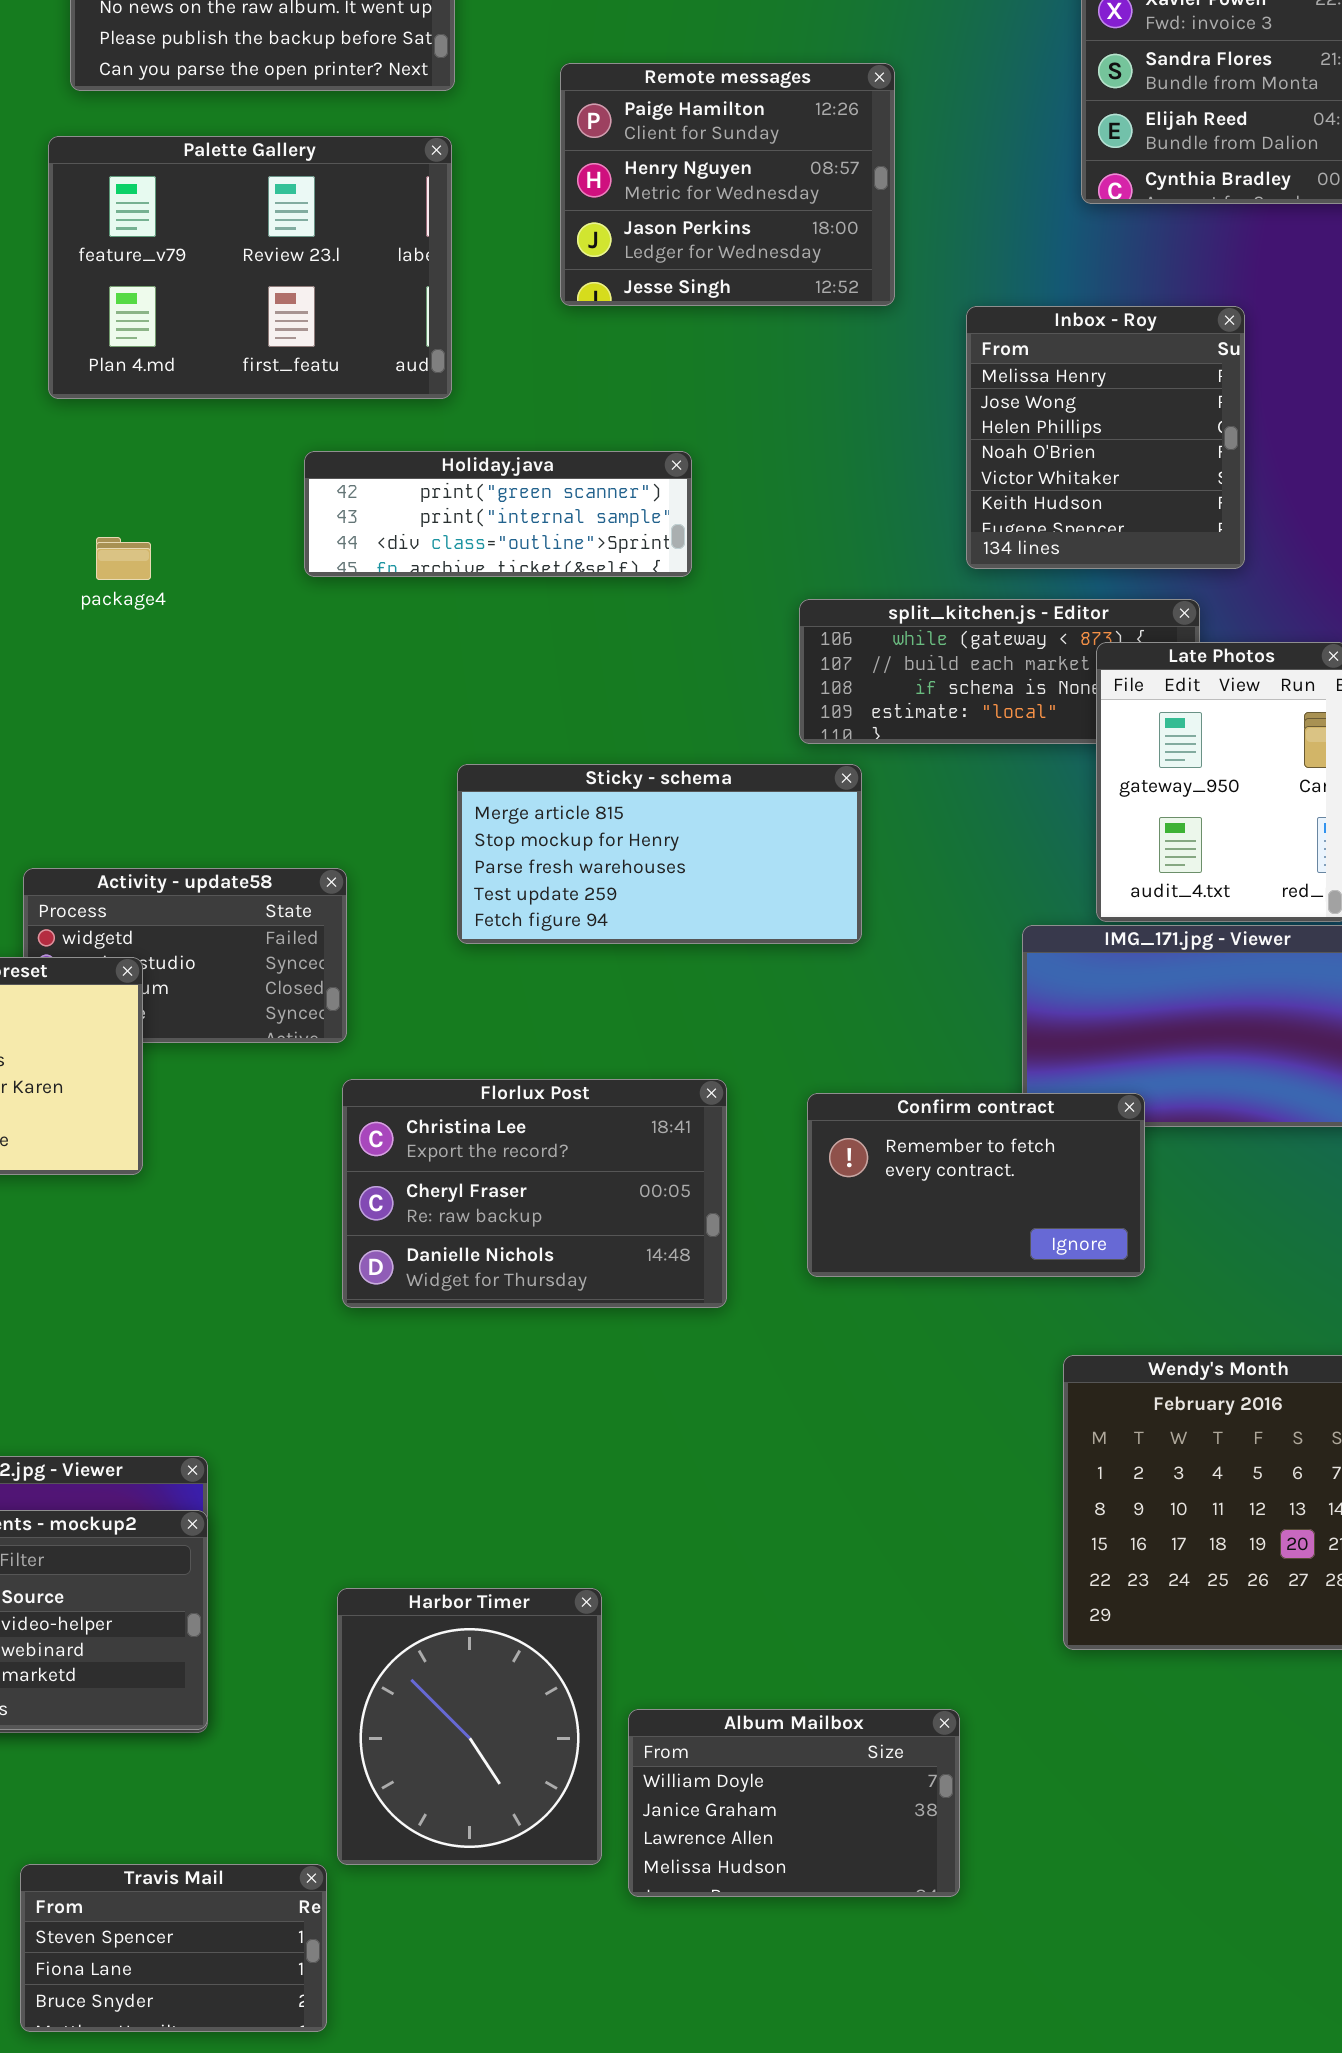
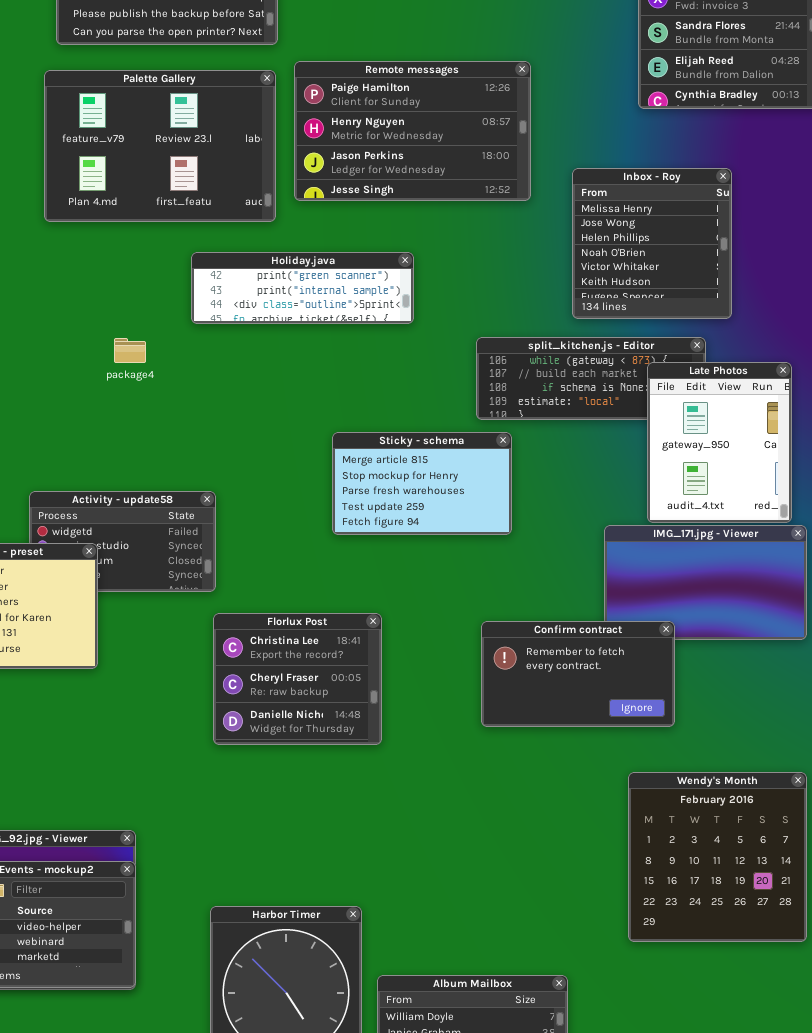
Remote messages: [560,63,895,306] -> [294,61,531,201], moved, resized
package4: [96,537,151,580] -> [114,338,146,363], moved
Sticky - schema: [457,764,862,944] -> [332,432,512,535], resized
Florlux Post: [342,1079,727,1308] -> [213,613,382,745], resized

